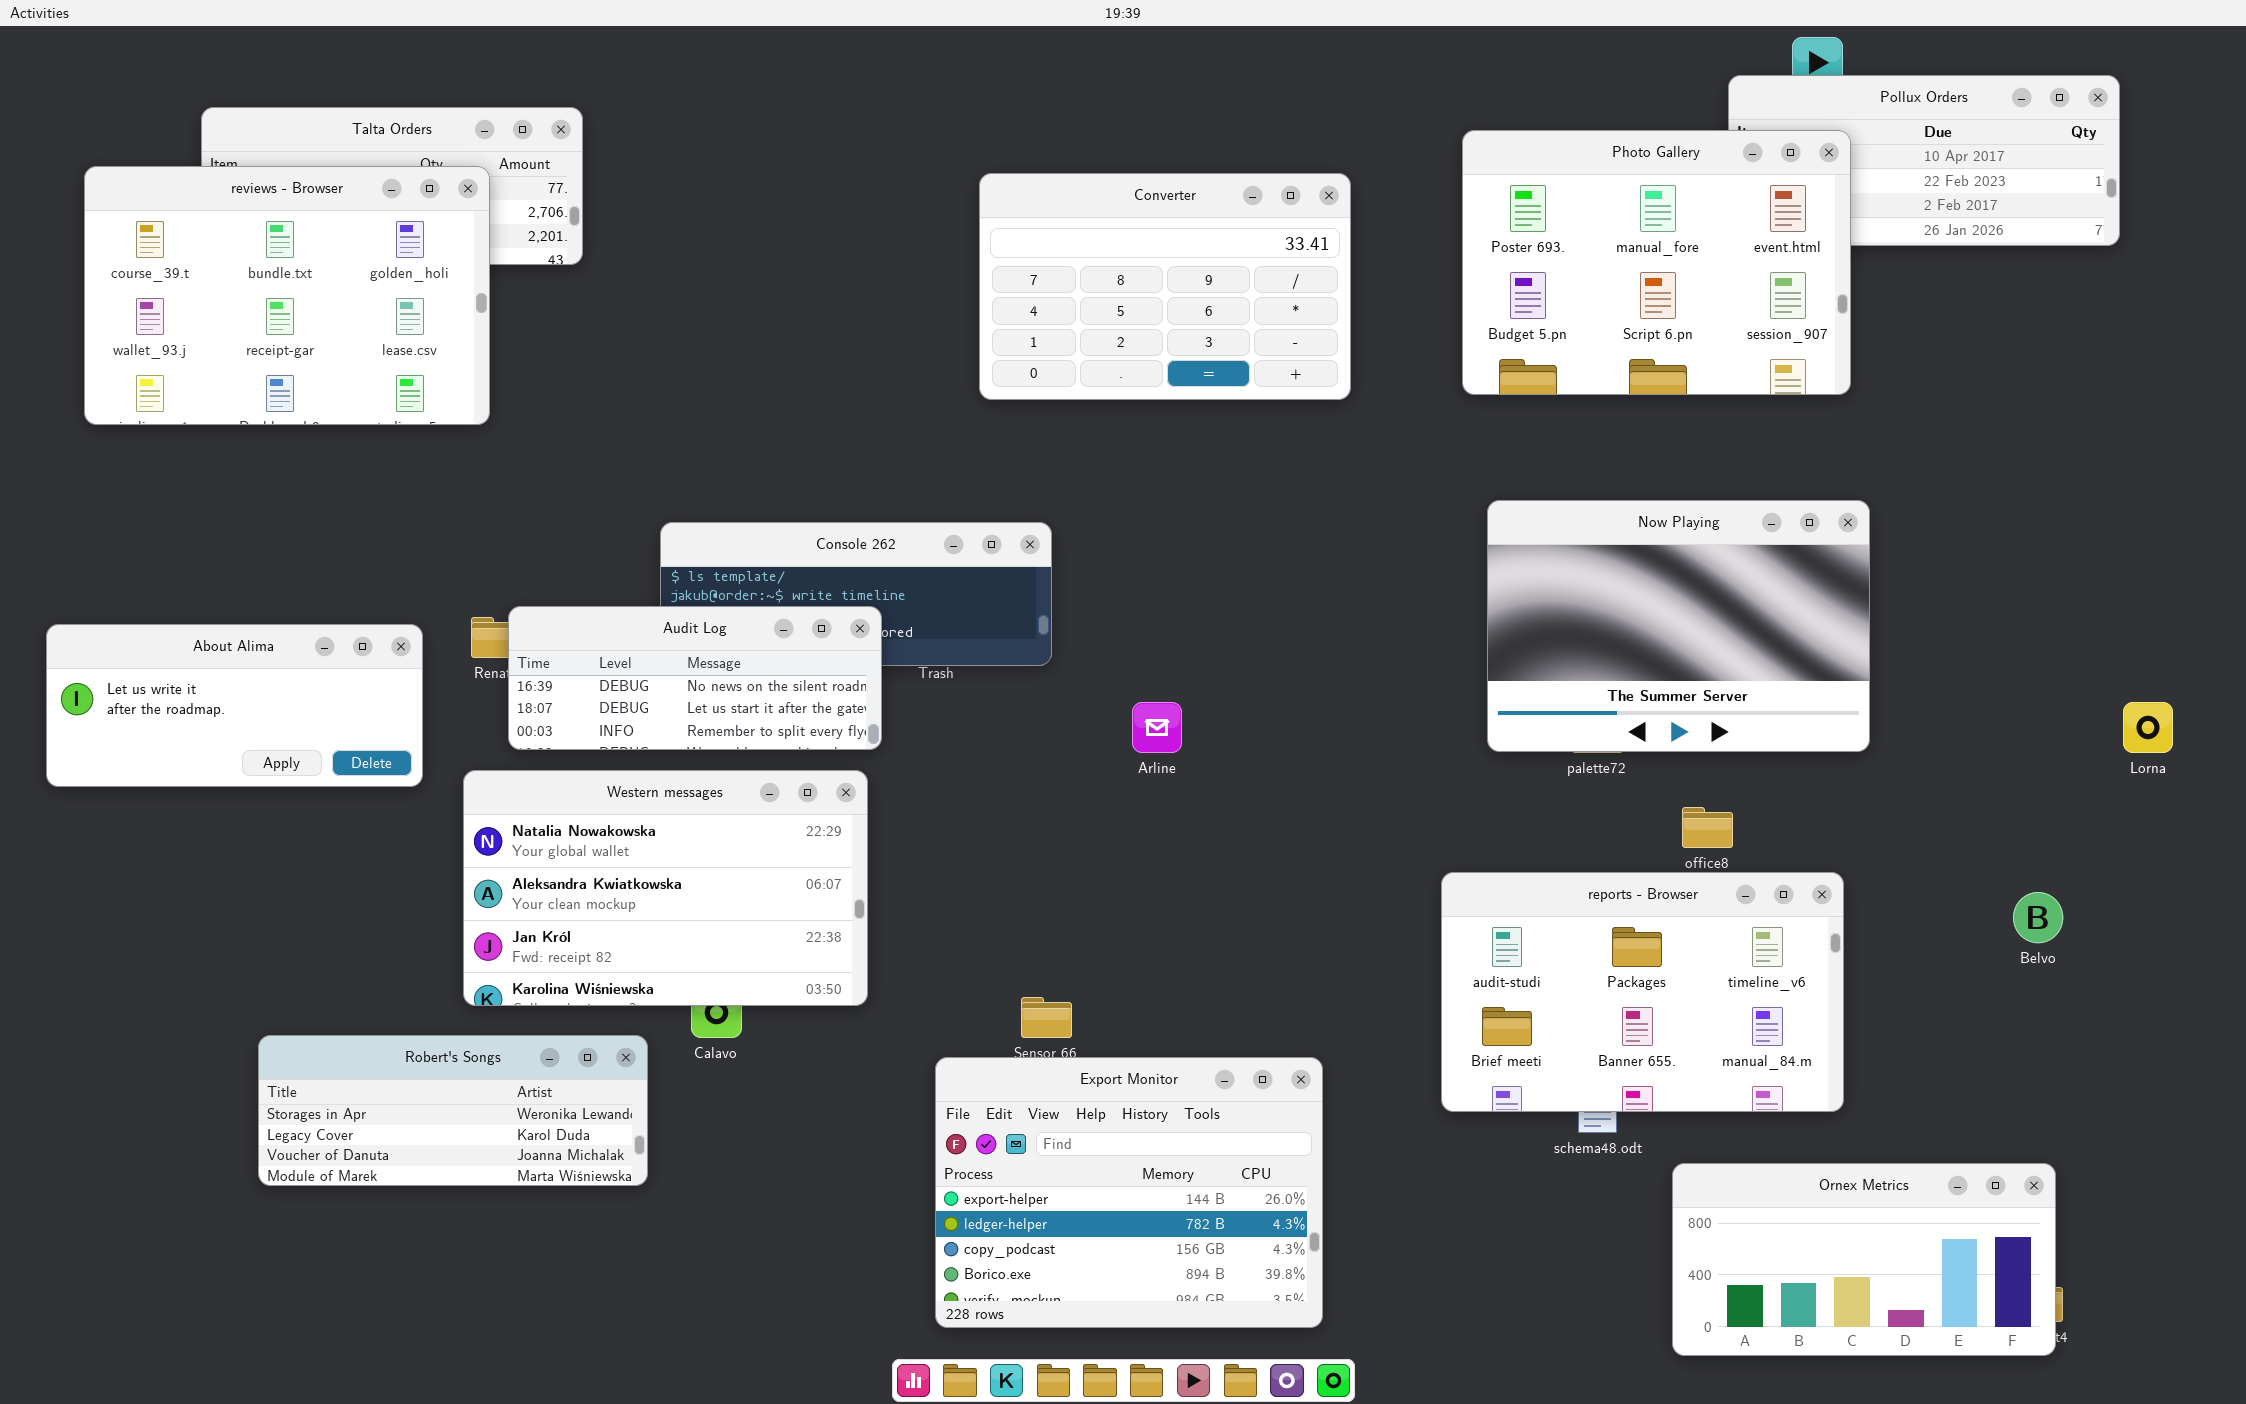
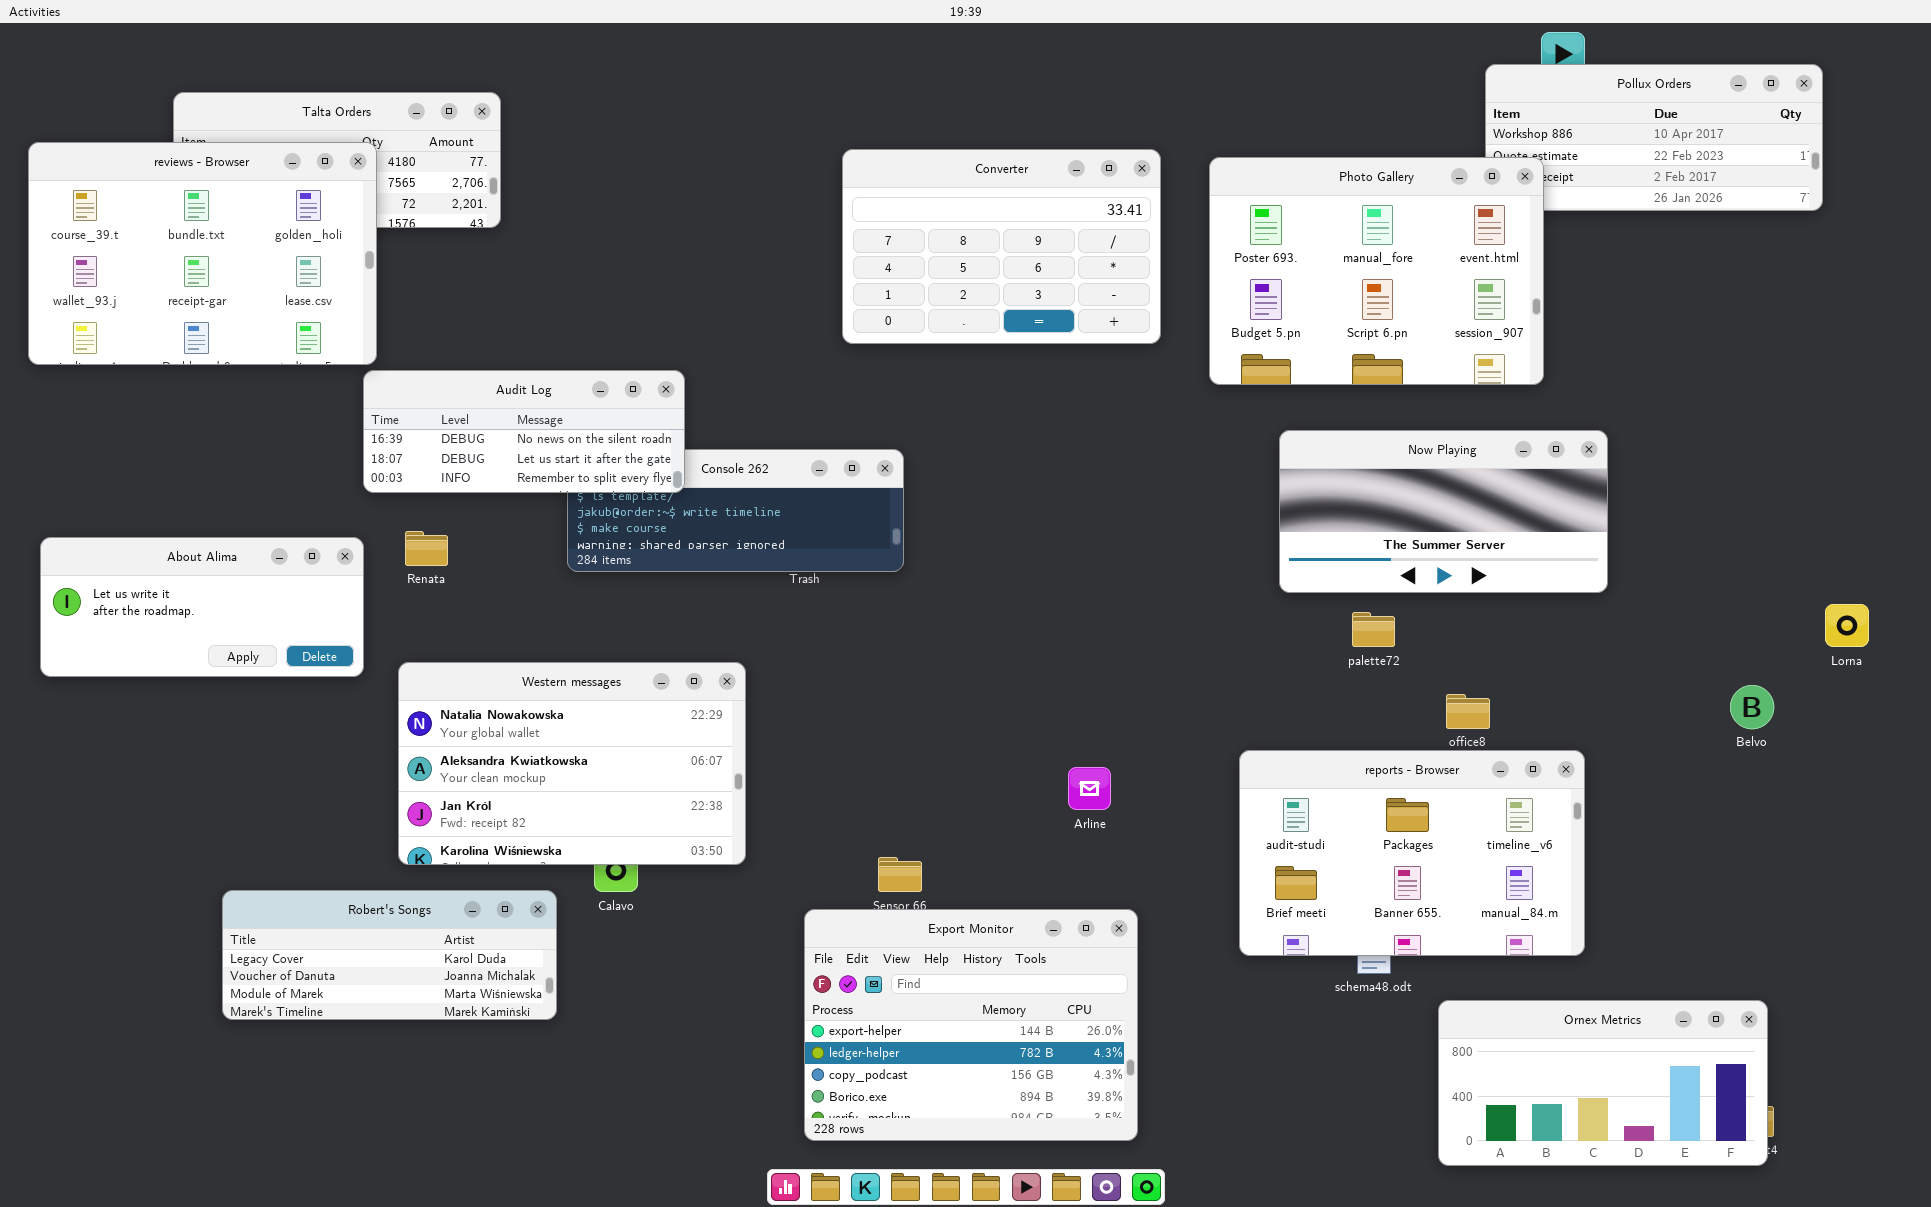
Photo Gallery: [1462,130,1851,395] -> [1209,157,1544,385], moved
reviews - Browser: [84,166,490,425] -> [28,142,377,365], moved
Now Playing: [1487,500,1870,752] -> [1279,430,1608,593], resized
Audit Log: [508,606,882,750] -> [363,370,685,493], moved
Arline: [1132,702,1182,753] -> [1068,767,1111,810], moved
Belvo: [2013,892,2063,943] -> [1730,685,1774,729], moved
Robert's Songs: [258,1035,648,1186] -> [222,890,557,1020], scrolled down 1 row

